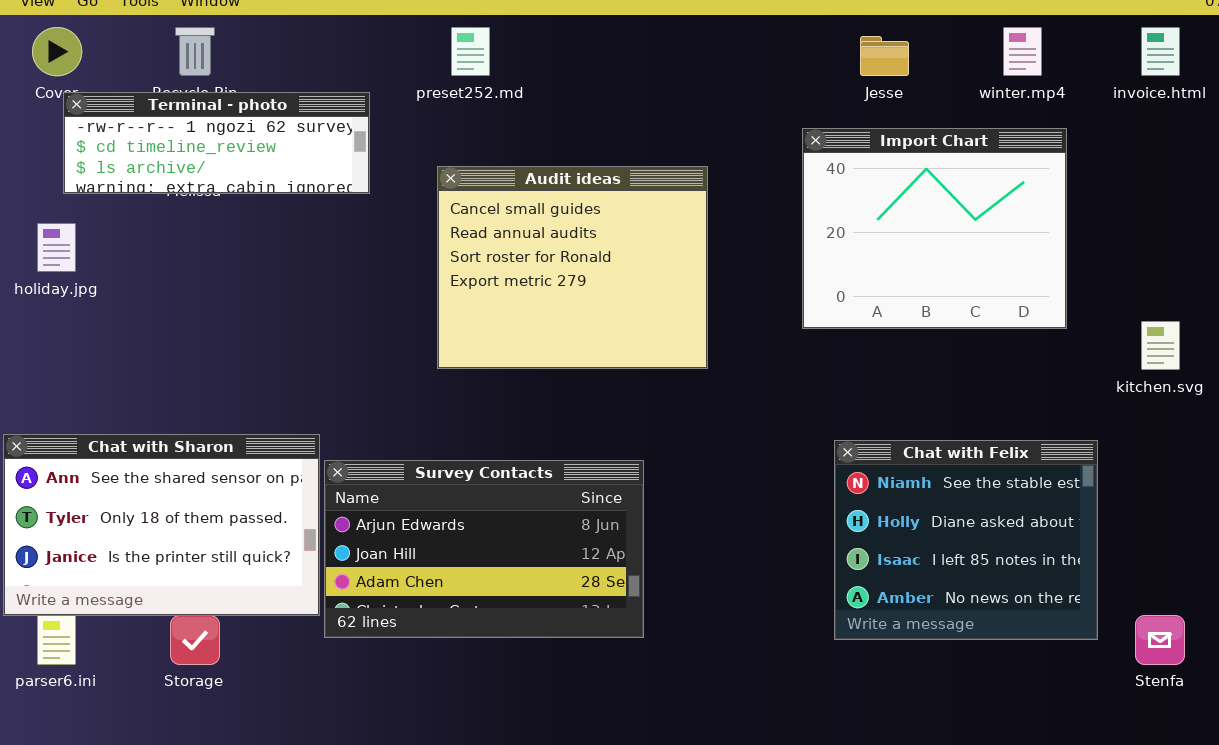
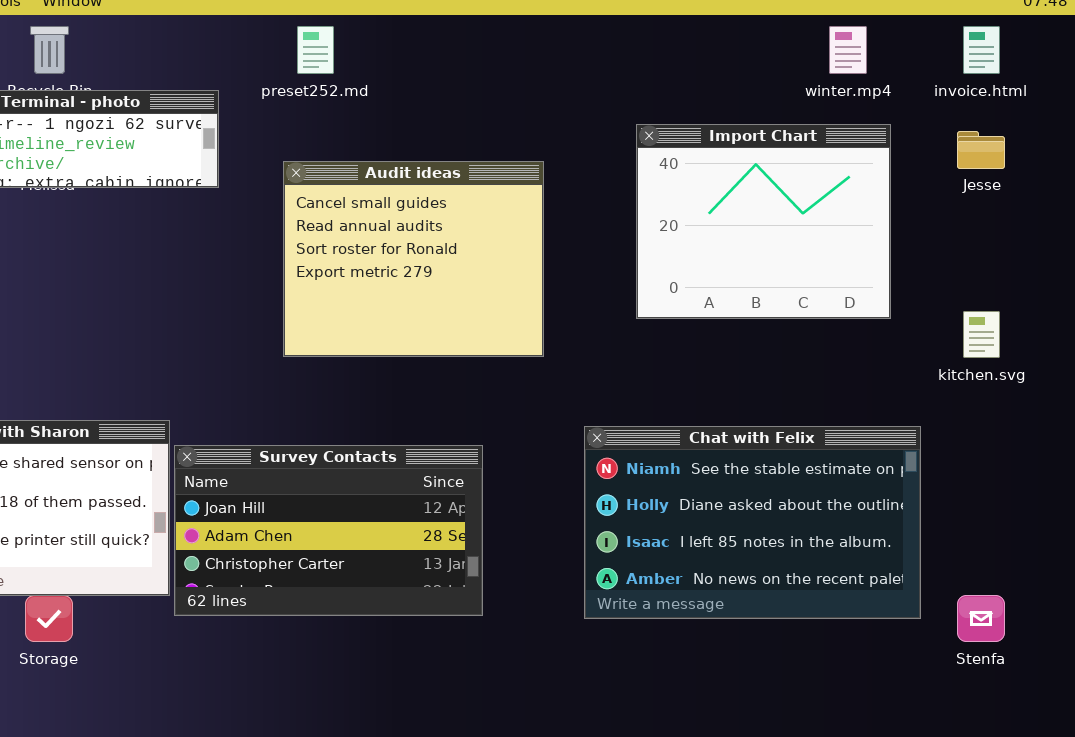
Jesse: [860,36,909,76] -> [957,131,1005,169], moved
Chat with Felix: [834,440,1098,640] -> [584,426,921,619], resized
Survey Contacts: [324,460,644,638] -> [174,445,483,616], scrolled down 1 row

